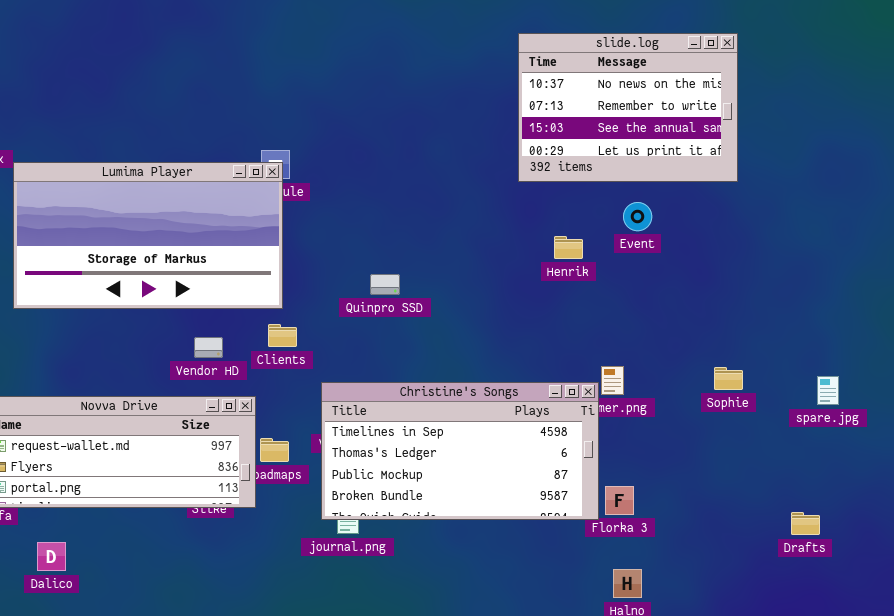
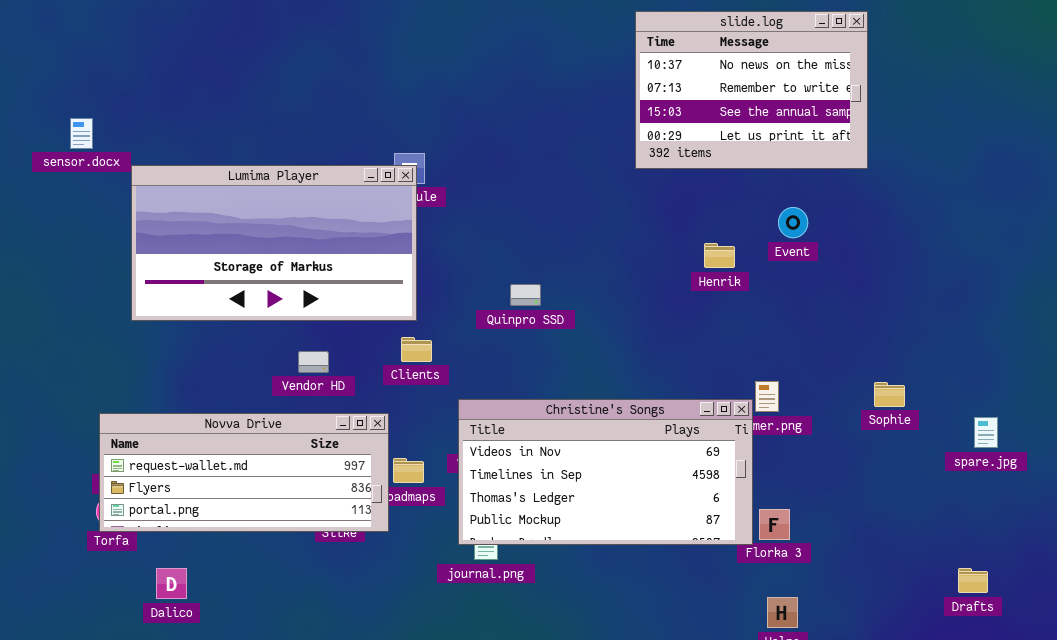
slide.log: [518,33,738,182] -> [635,11,868,169], moved
Vendor HD: [194,337,223,358] -> [298,351,329,373], moved
spare.jpg: [817,376,839,405] -> [974,417,998,448], moved
Christine's Songs: [321,382,599,520] -> [458,399,753,545], scrolled up 1 row
Drafts: [791,512,820,535] -> [958,568,988,593], moved

